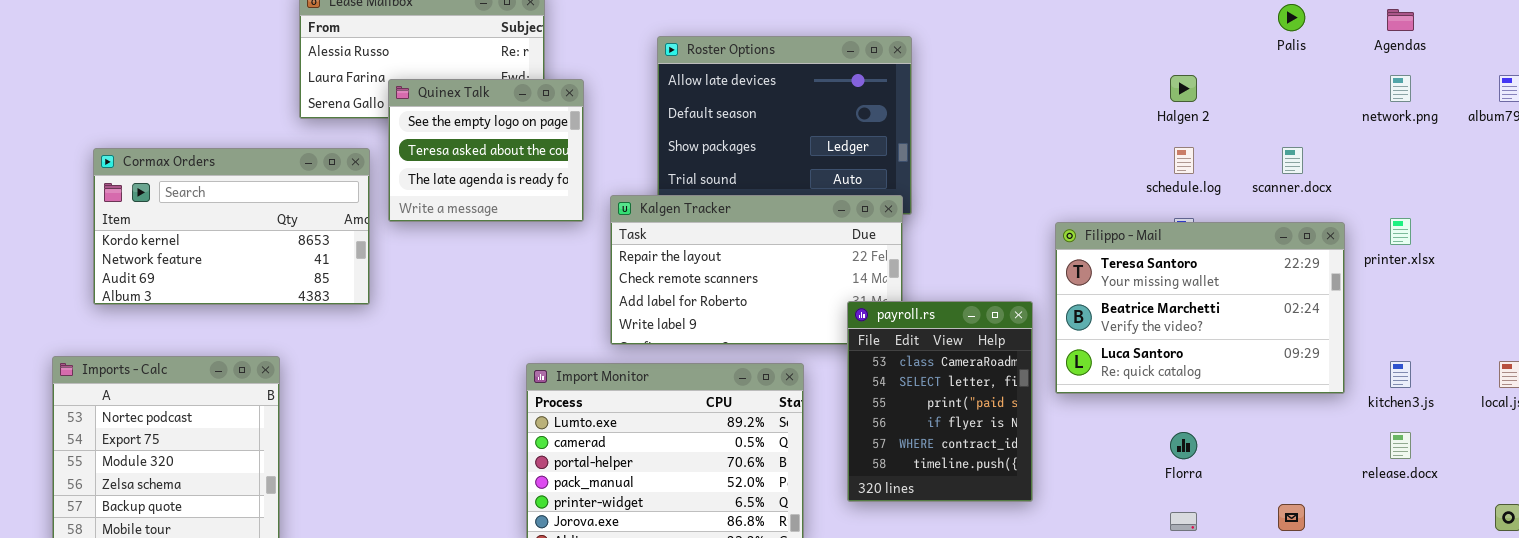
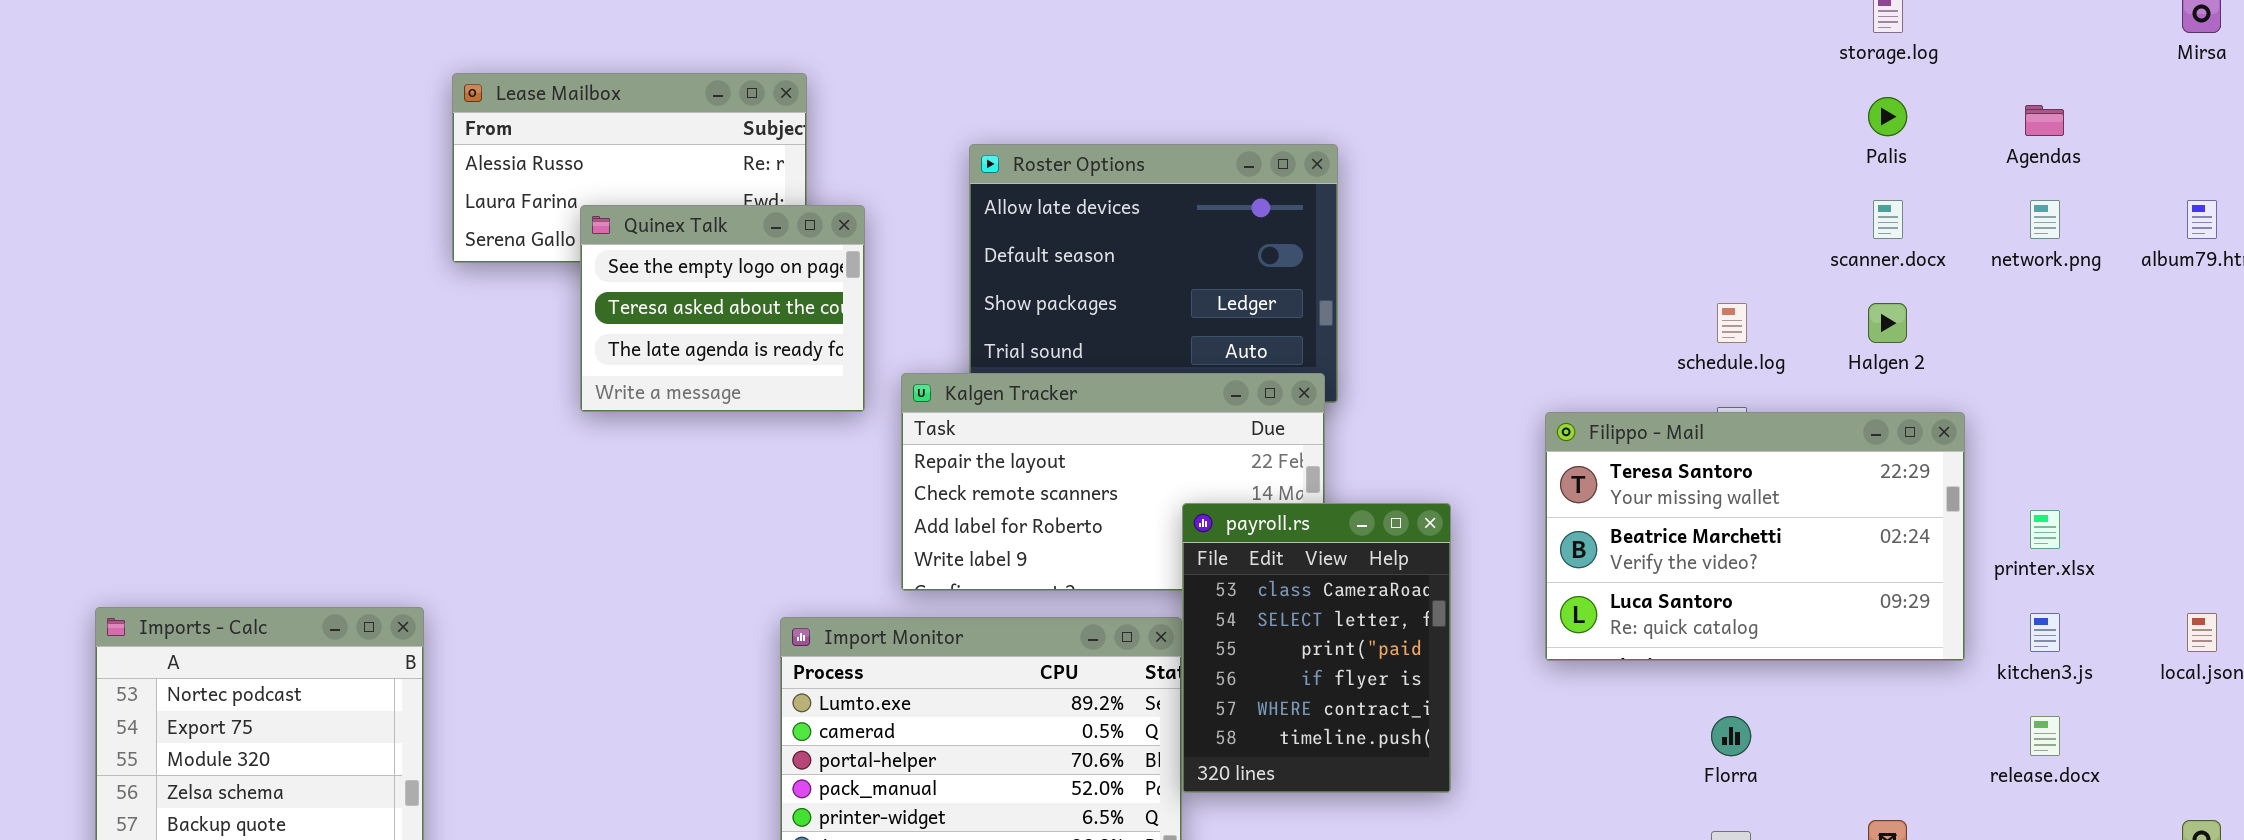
Halgen 2: [1170,75,1197,102] -> [1868,303,1907,343], moved
scanner.docx: [1282,147,1303,174] -> [1873,200,1903,239], moved
Cormax Orders: [93,148,370,305] -> none, closed
printer.xlsx: [1390,218,1411,245] -> [2030,510,2060,549], moved
payroll.rs: [847,301,1033,502] -> [1182,503,1451,793], moved

